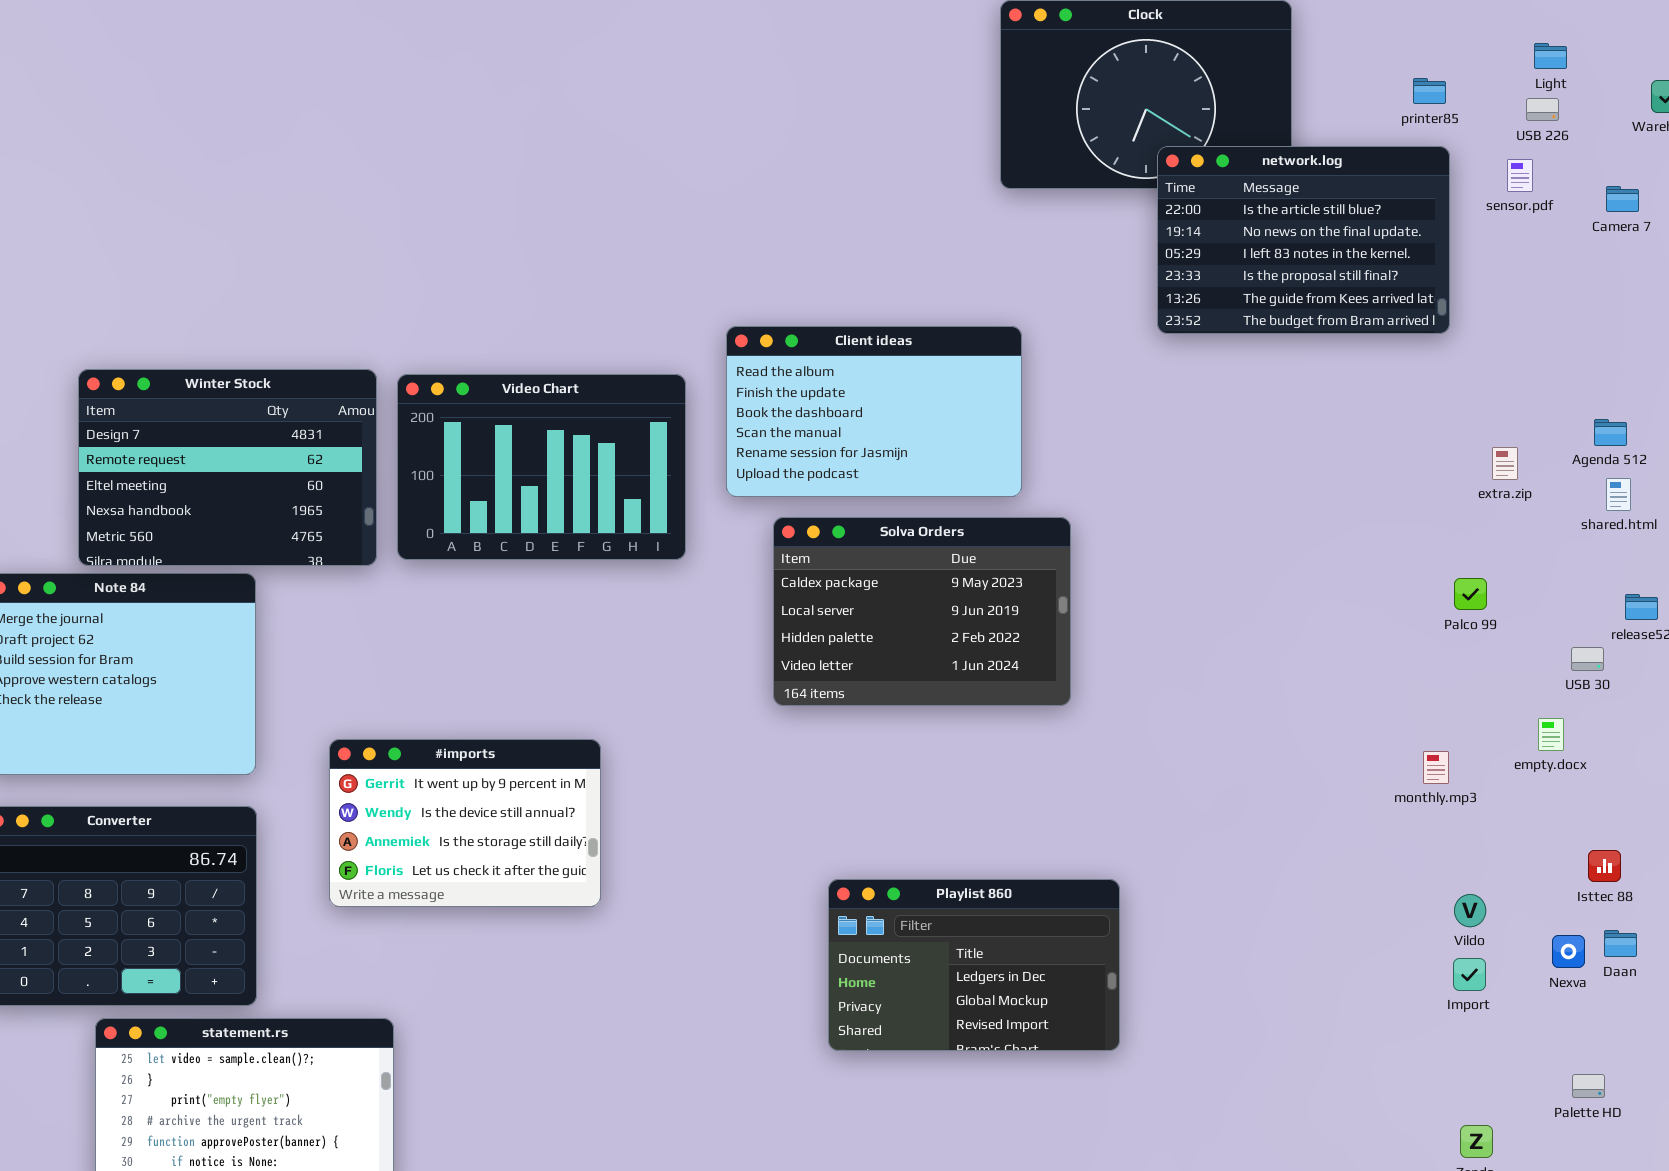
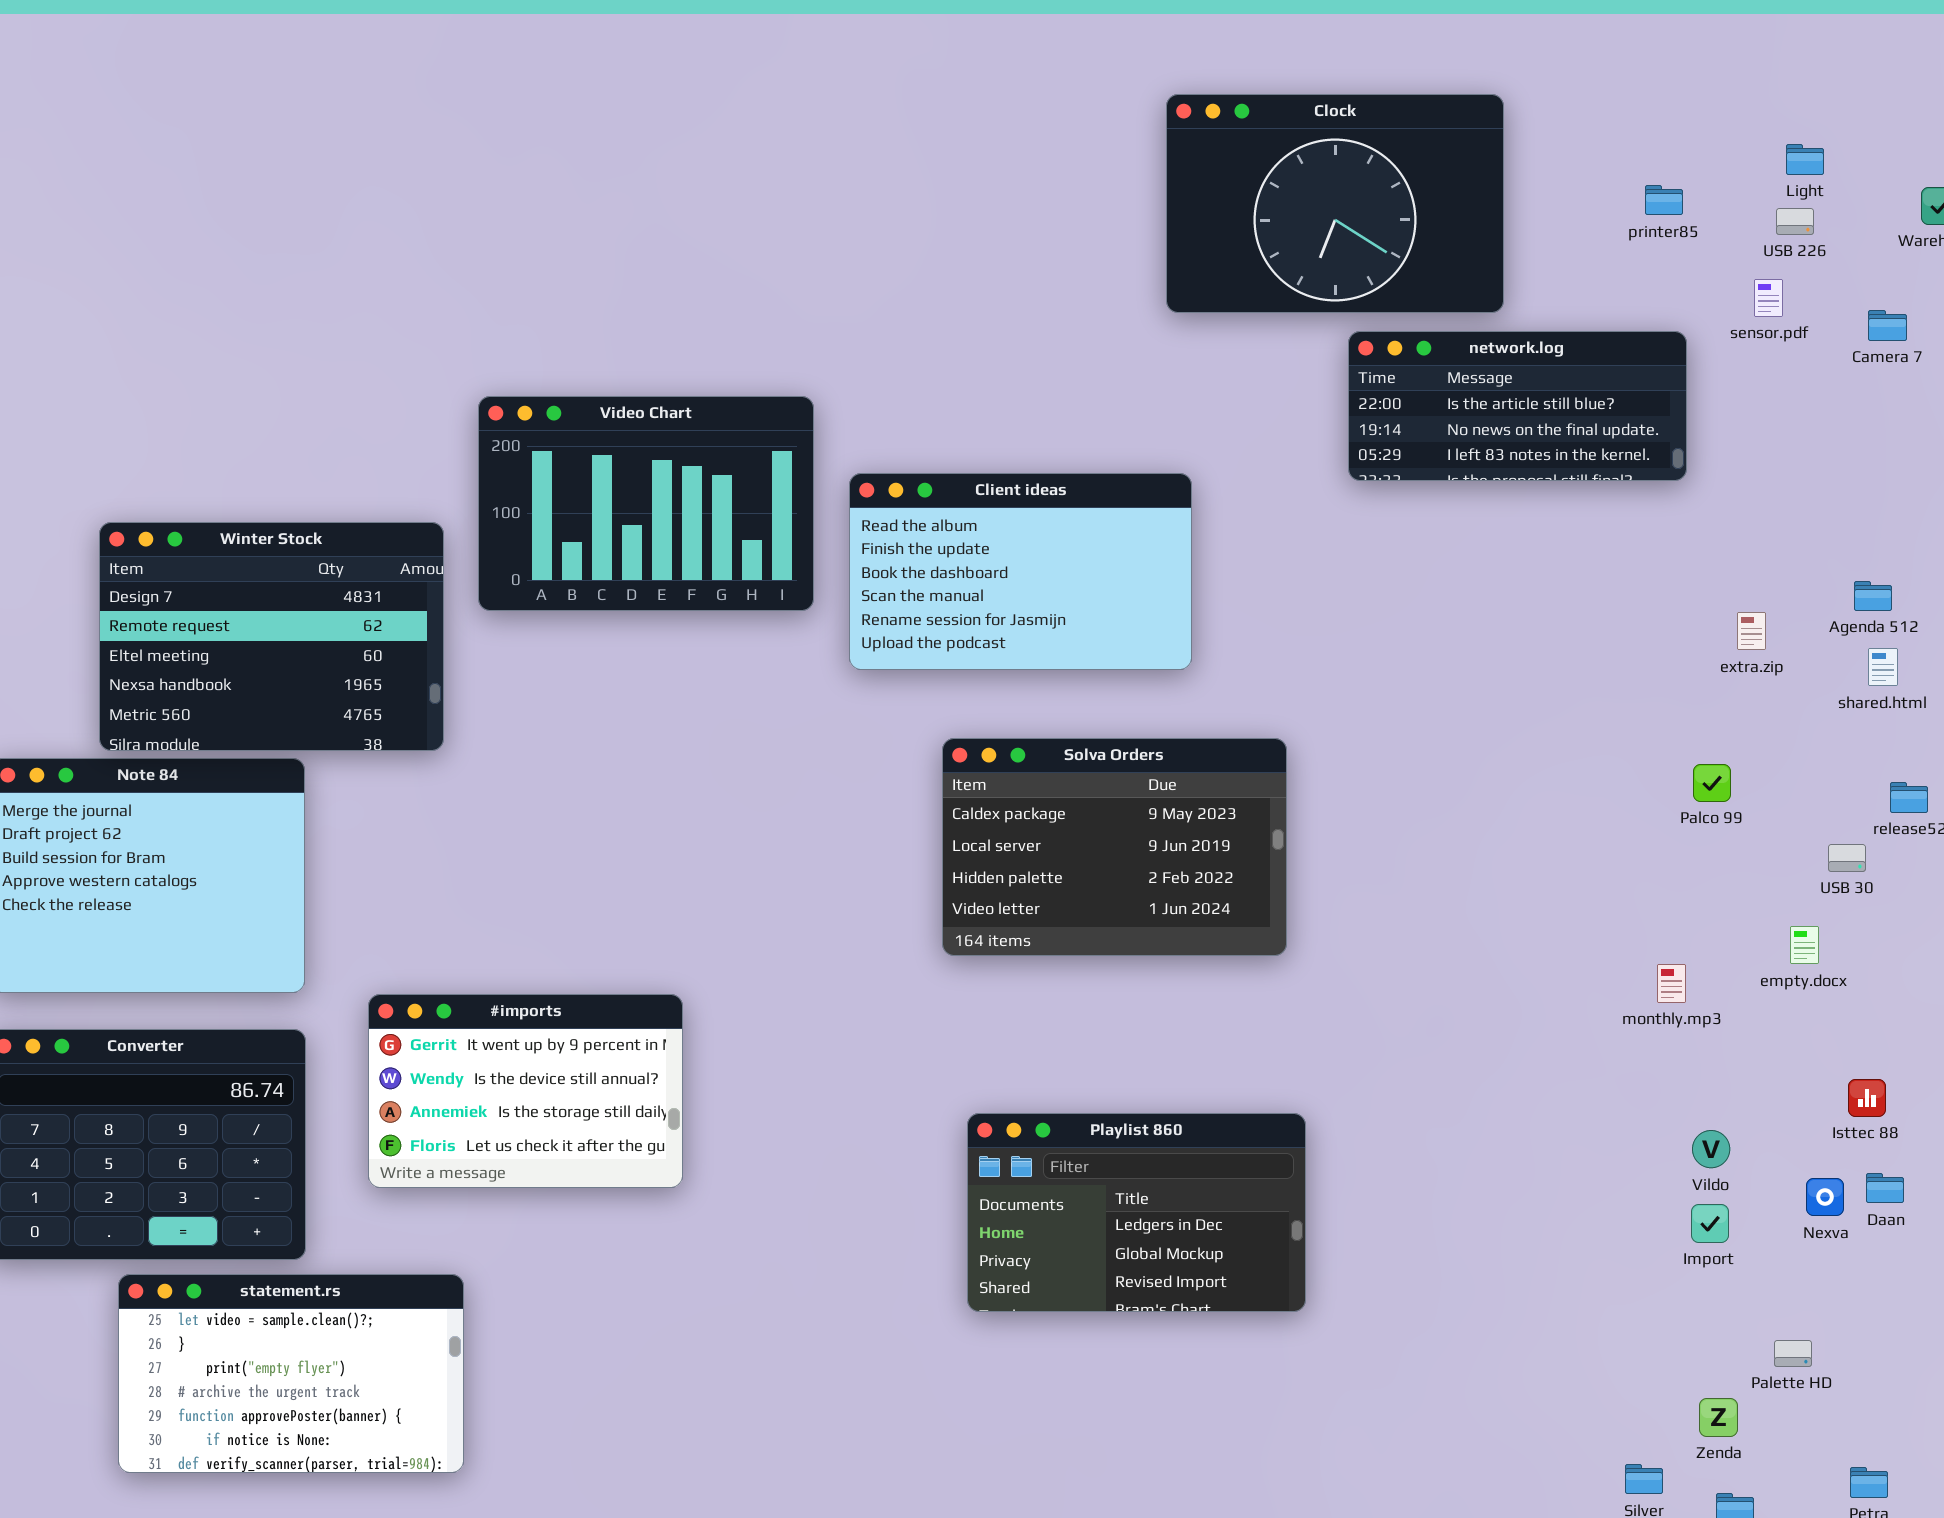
network.log: [1157,146,1450,334] -> [1348,331,1687,481], resized
Video Chart: [397,374,686,560] -> [478,396,814,611], moved
Solva Orders: [773,517,1071,706] -> [942,738,1287,956], moved
#imports: [329,739,601,907] -> [368,994,683,1188], moved
Palette HD: [1572,1074,1605,1098] -> [1774,1340,1812,1367], moved

